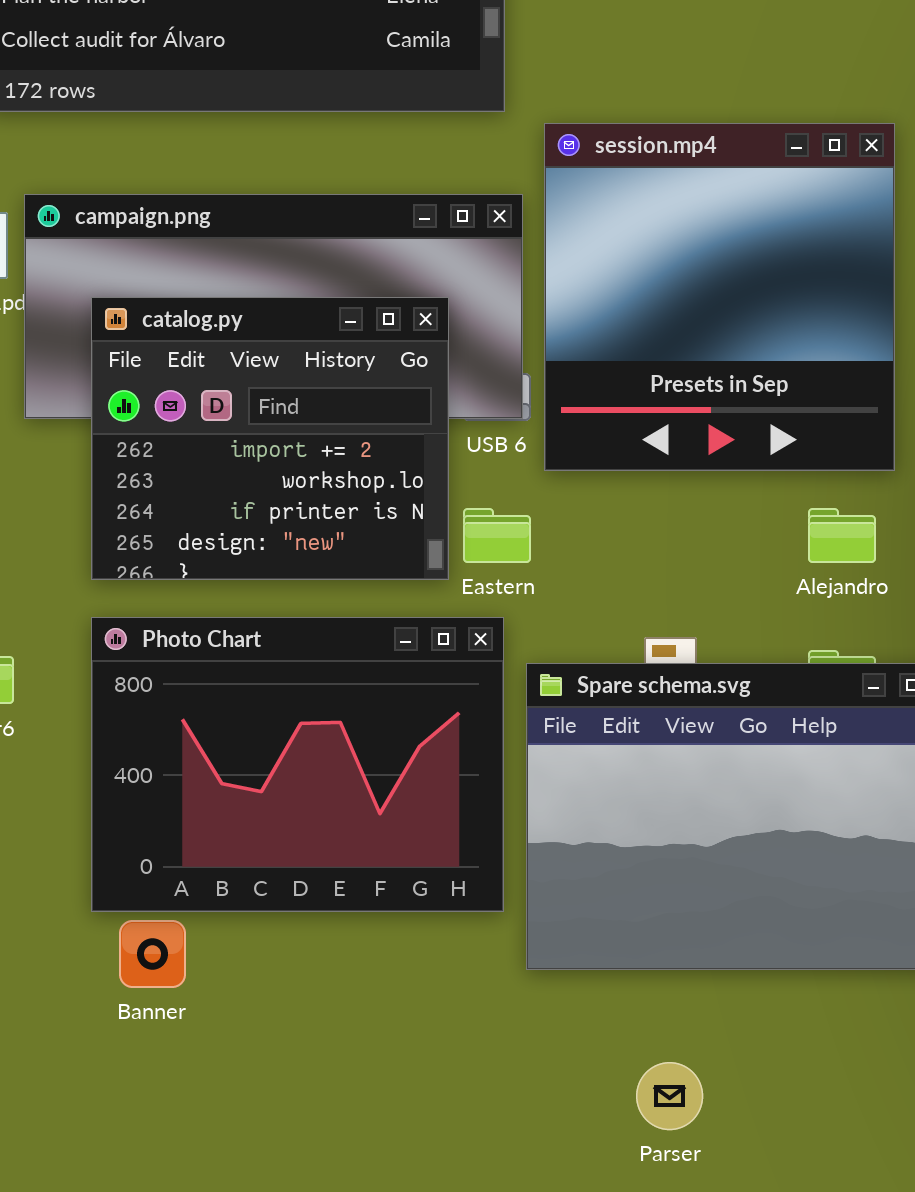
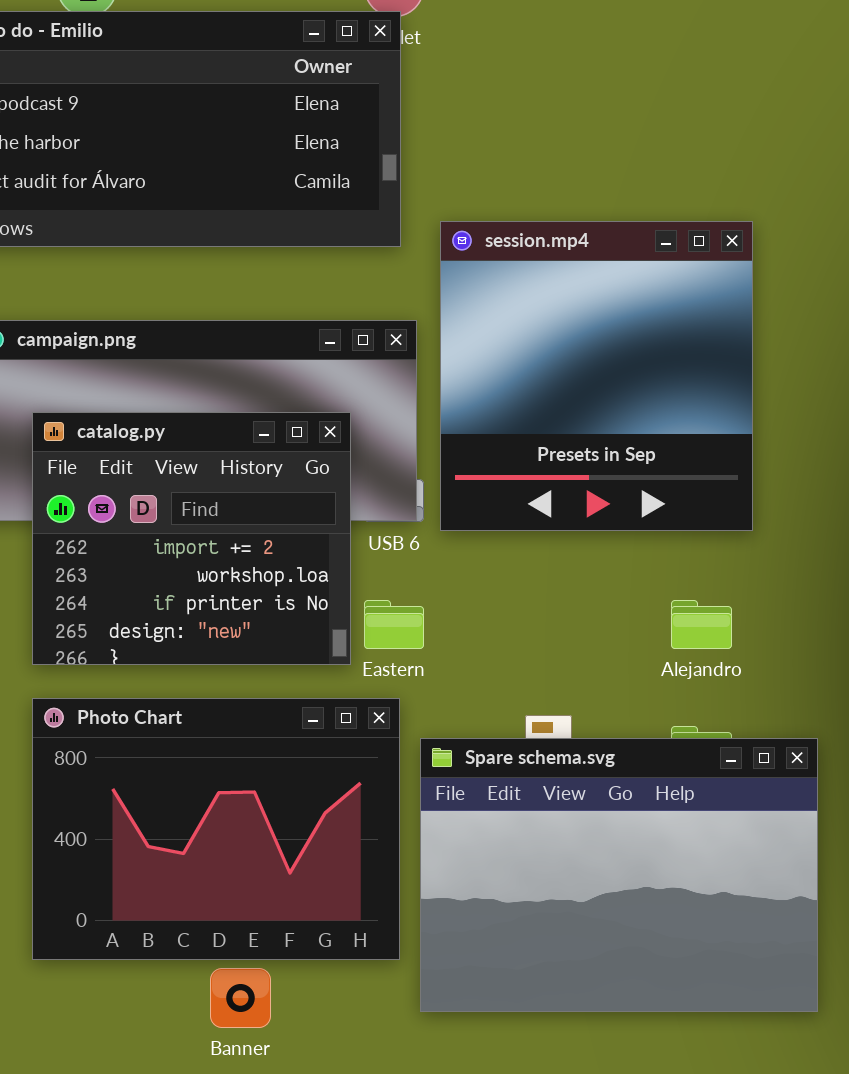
session.mp4: [544,123,895,471] -> [440,221,753,531], moved
Banner: [119,920,186,988] -> [210,968,271,1028], moved

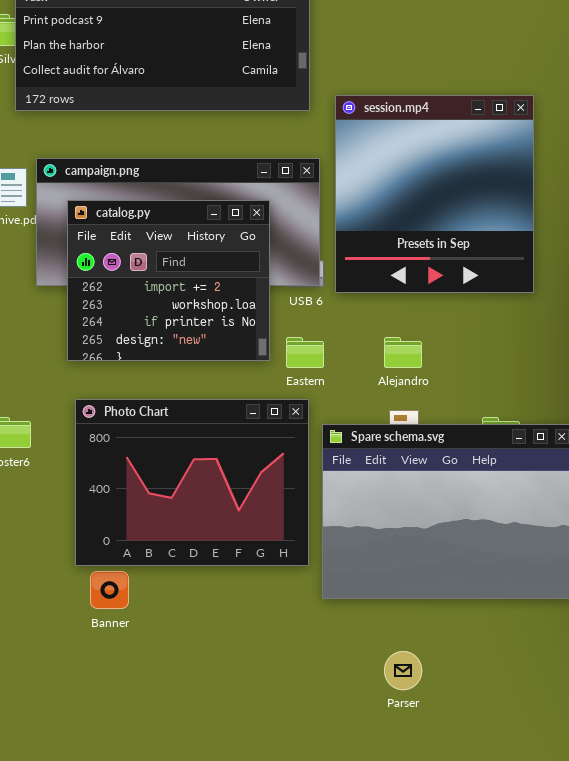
catalog.py: [32,412,351,665] -> [67,200,270,361], moved
Alejandro: [671,600,732,649] -> [384,337,422,368], moved
Banner: [210,968,271,1028] -> [90,571,129,609], moved

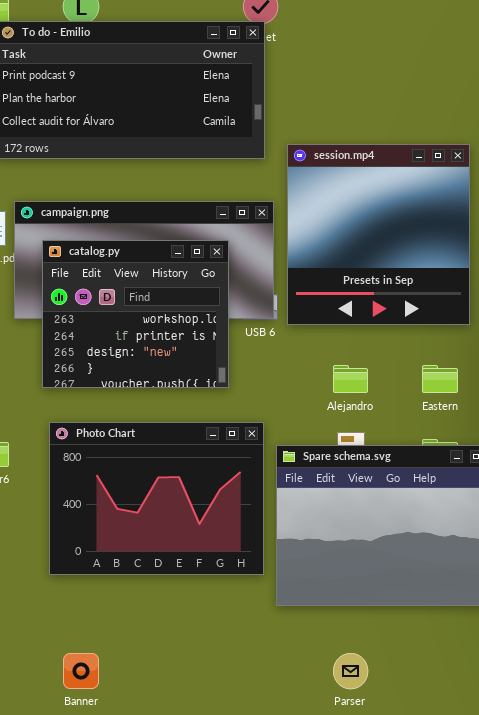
catalog.py: [67,200,270,361] -> [42,240,229,388], scrolled down 1 row
Eastern: [286,337,324,368] -> [422,365,458,393], moved
Banner: [90,571,129,609] -> [63,653,99,689], moved

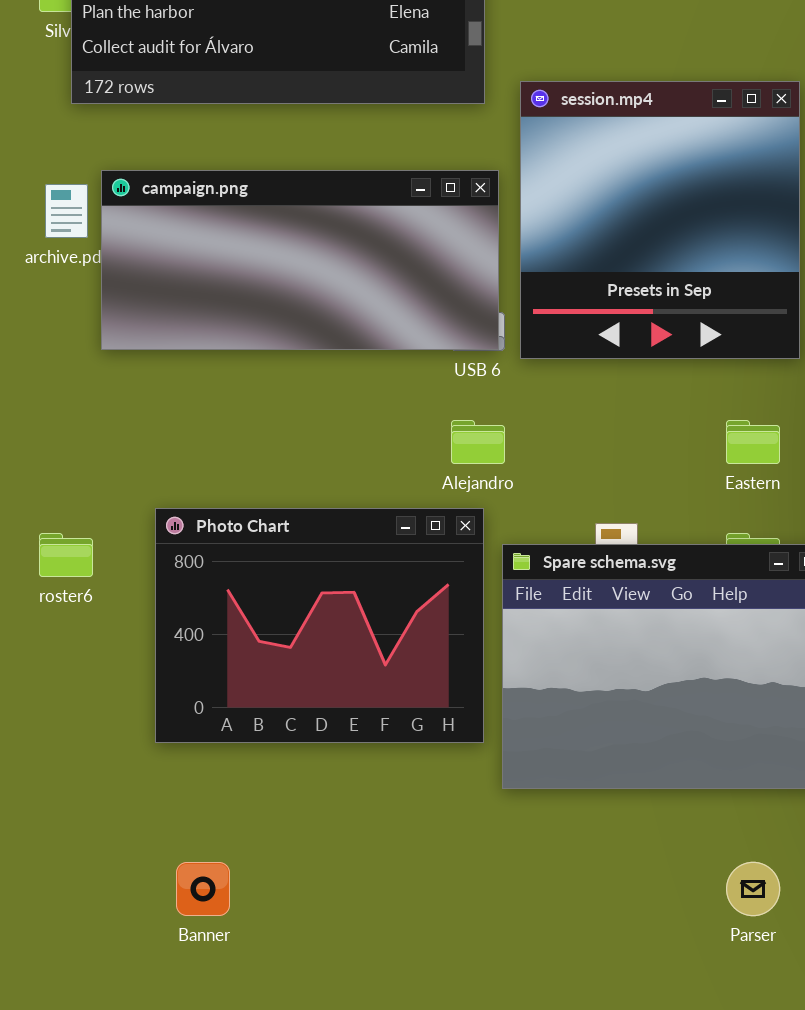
catalog.py: [42,240,229,388] -> none, closed
Alejandro: [333,365,368,393] -> [451,420,505,464], moved
Parser: [333,653,368,689] -> [726,862,780,916], moved

